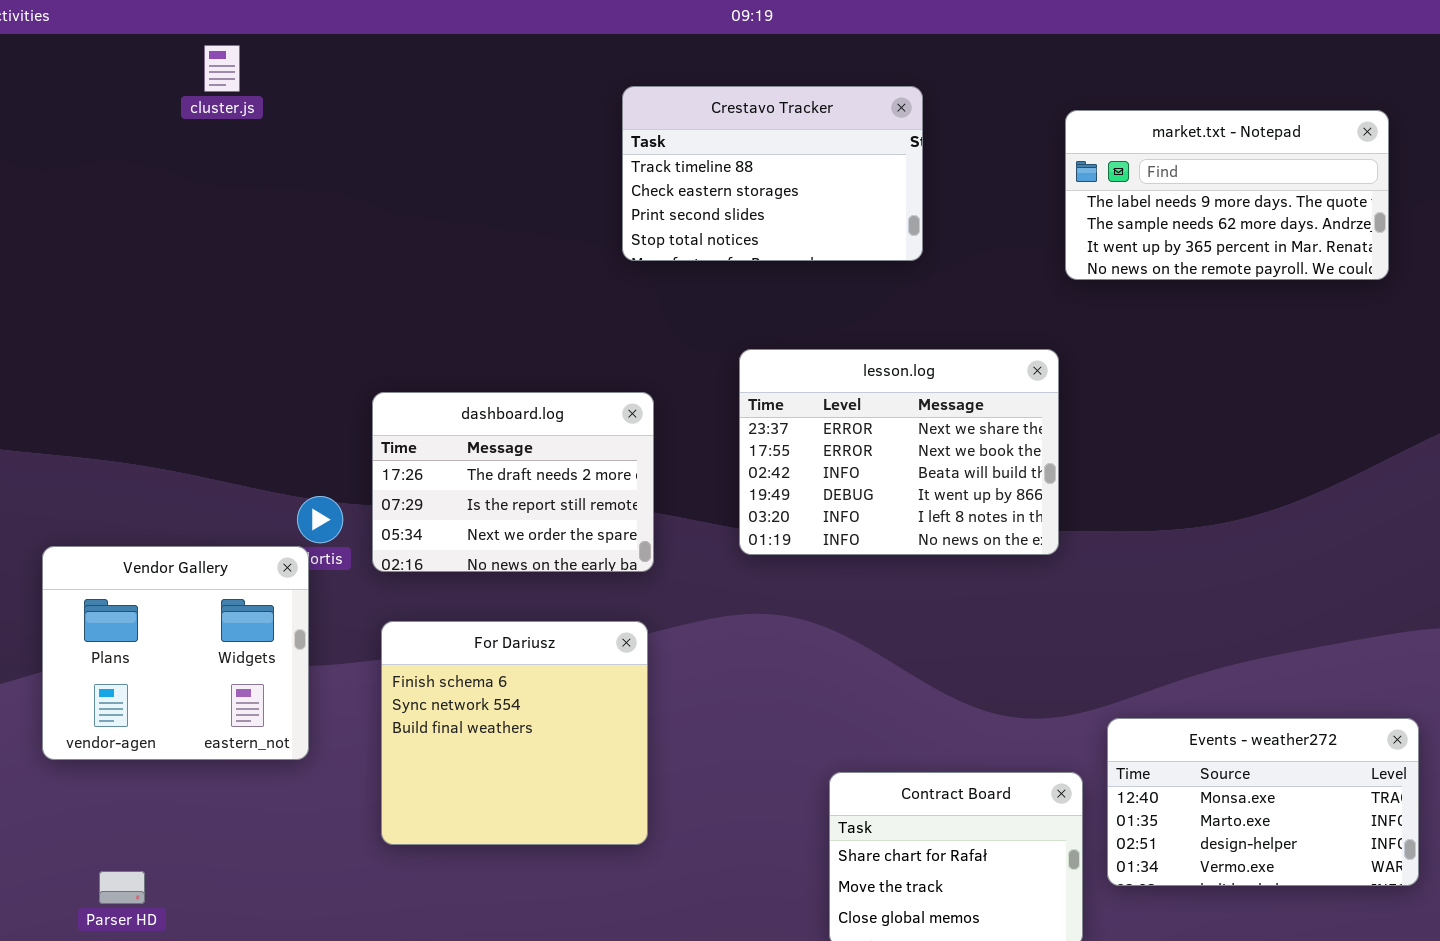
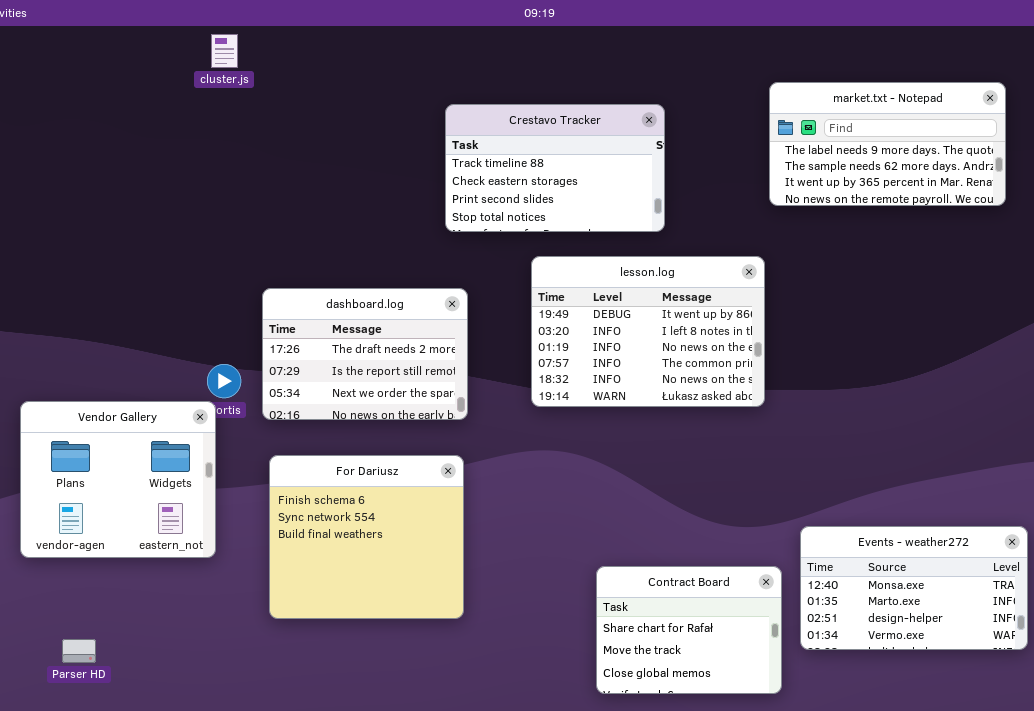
cluster.js: [204,45,240,92] -> [211,34,238,68], moved
Crestavo Tracker: [622,86,923,261] -> [445,104,665,232], moved
lesson.log: [739,349,1059,555] -> [531,256,765,407], scrolled down 3 rows

